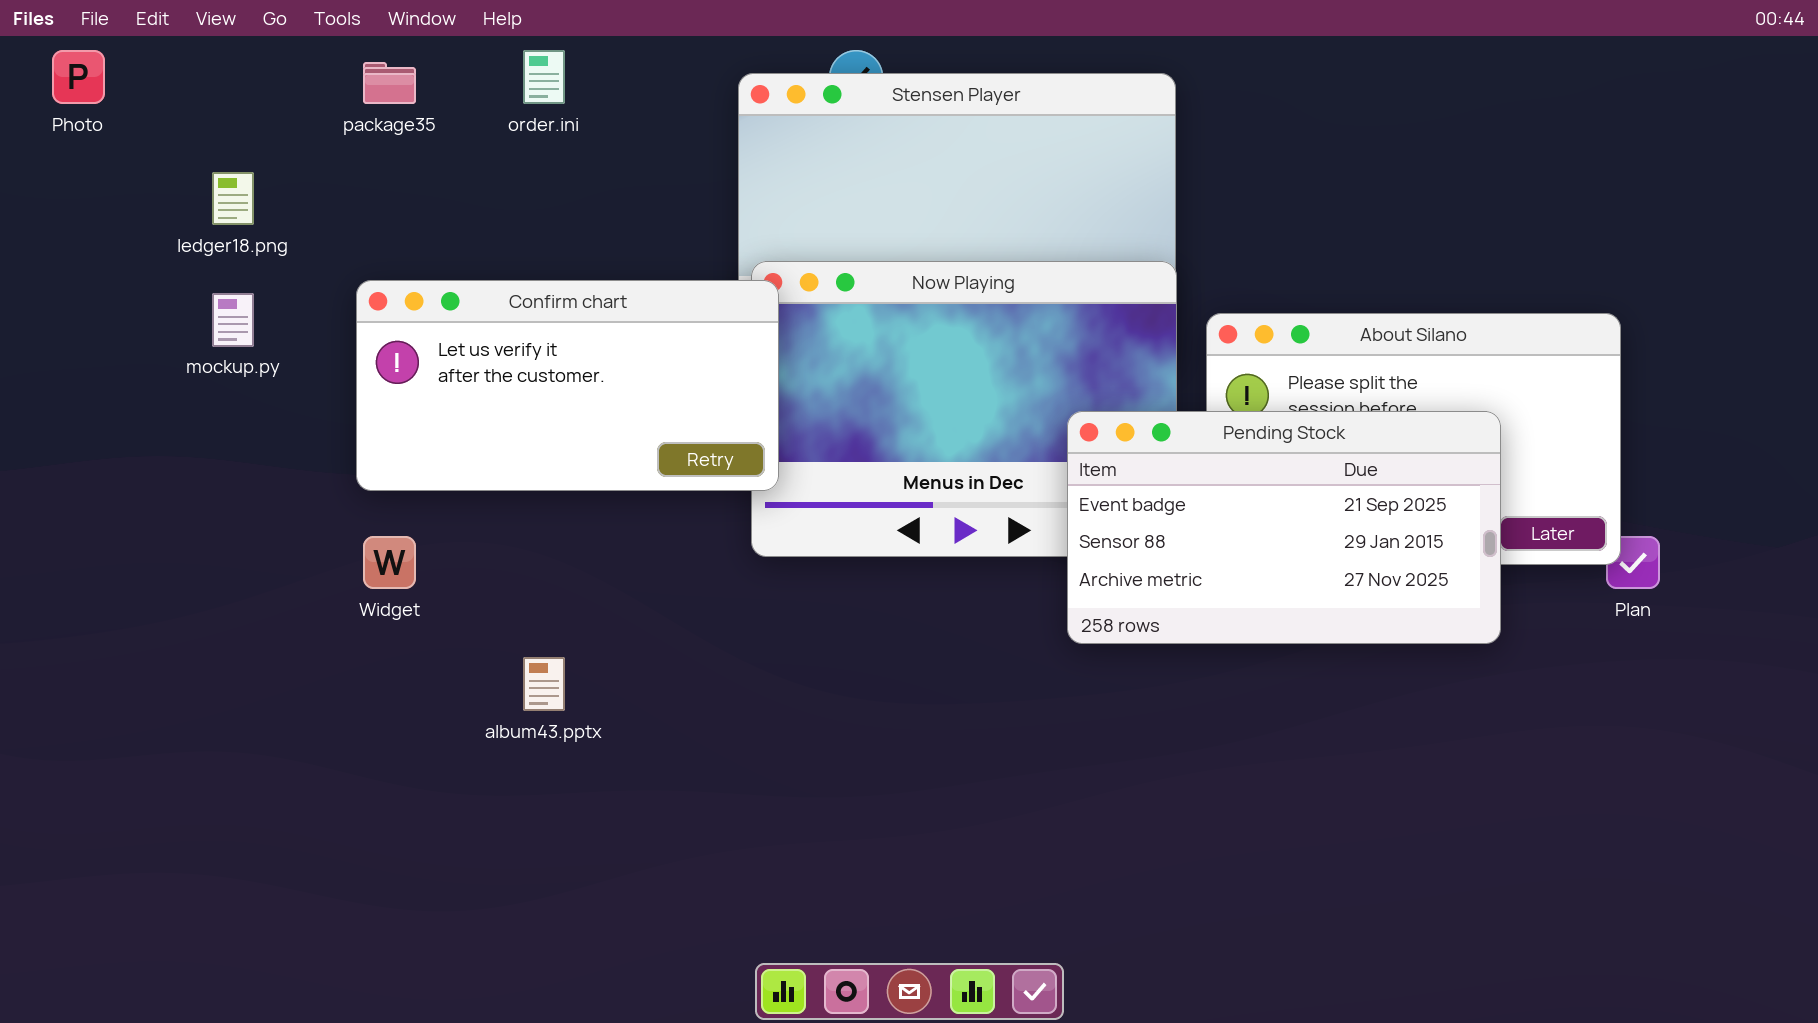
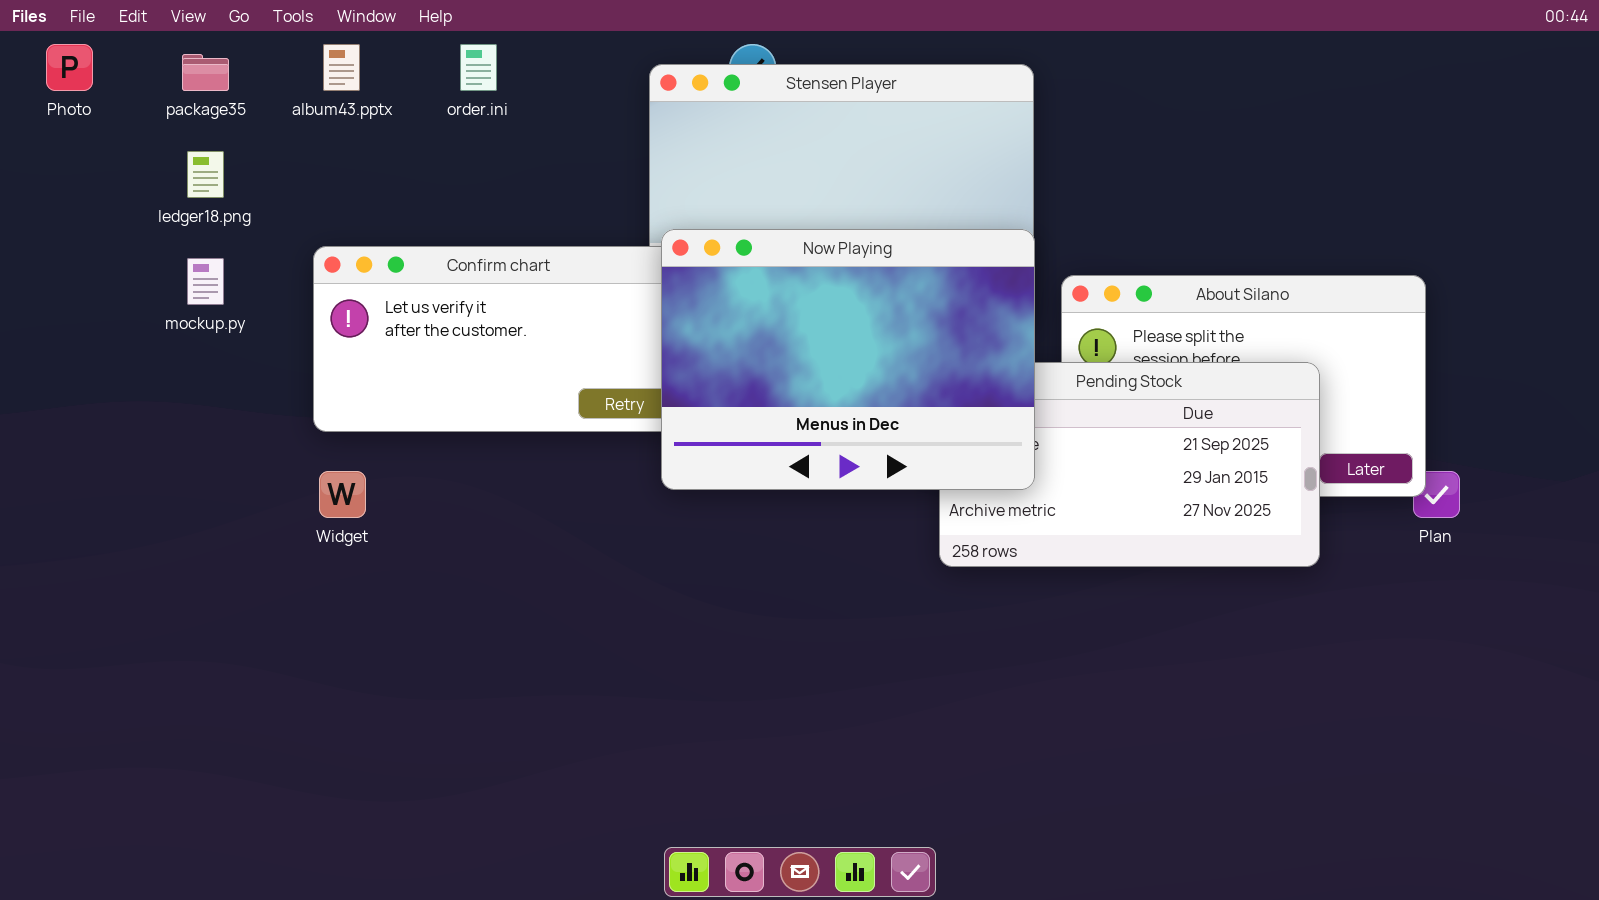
package35: [363,62,416,104] -> [182,54,229,91], moved
Now Playing: [751,261,1177,557] -> [661,229,1035,490], raised
album43.pptx: [523,657,565,711] -> [323,44,360,91], moved

